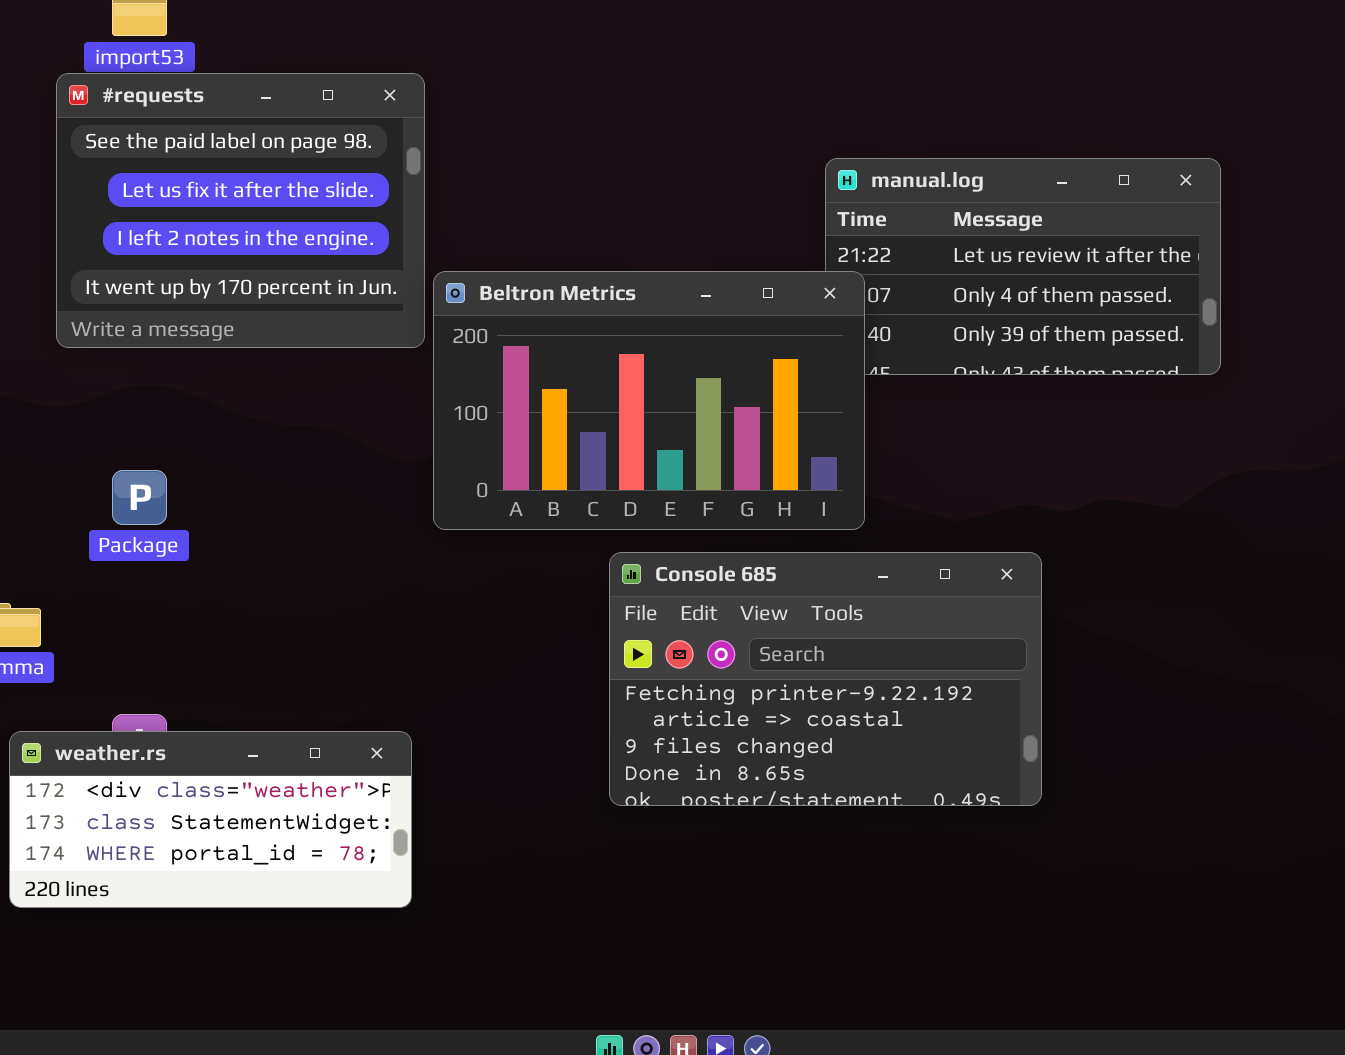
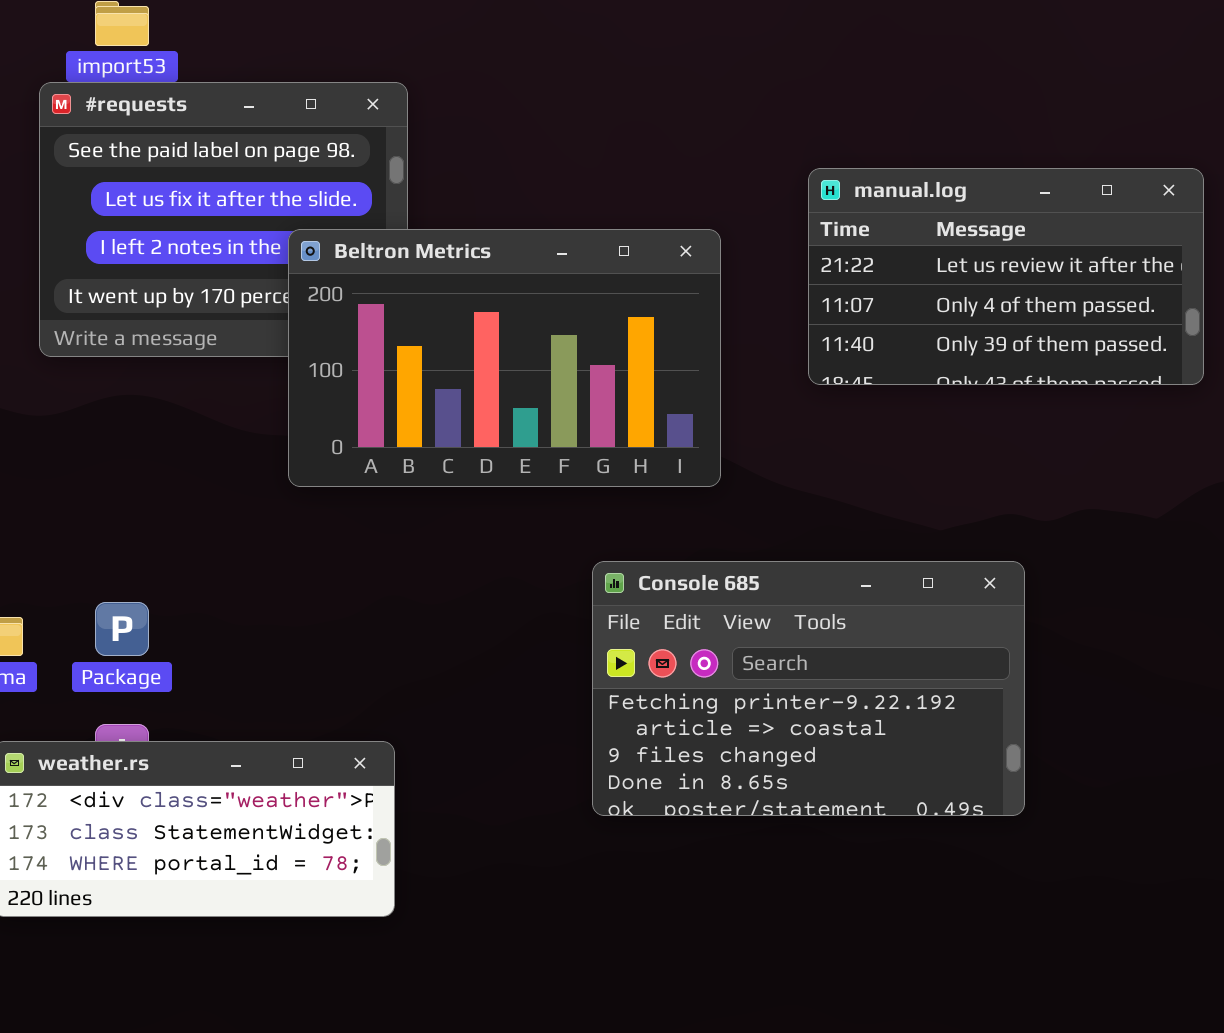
Beltron Metrics: [433,271,865,530] -> [288,229,721,487], moved
Package: [112,470,167,525] -> [95,602,149,656], moved

